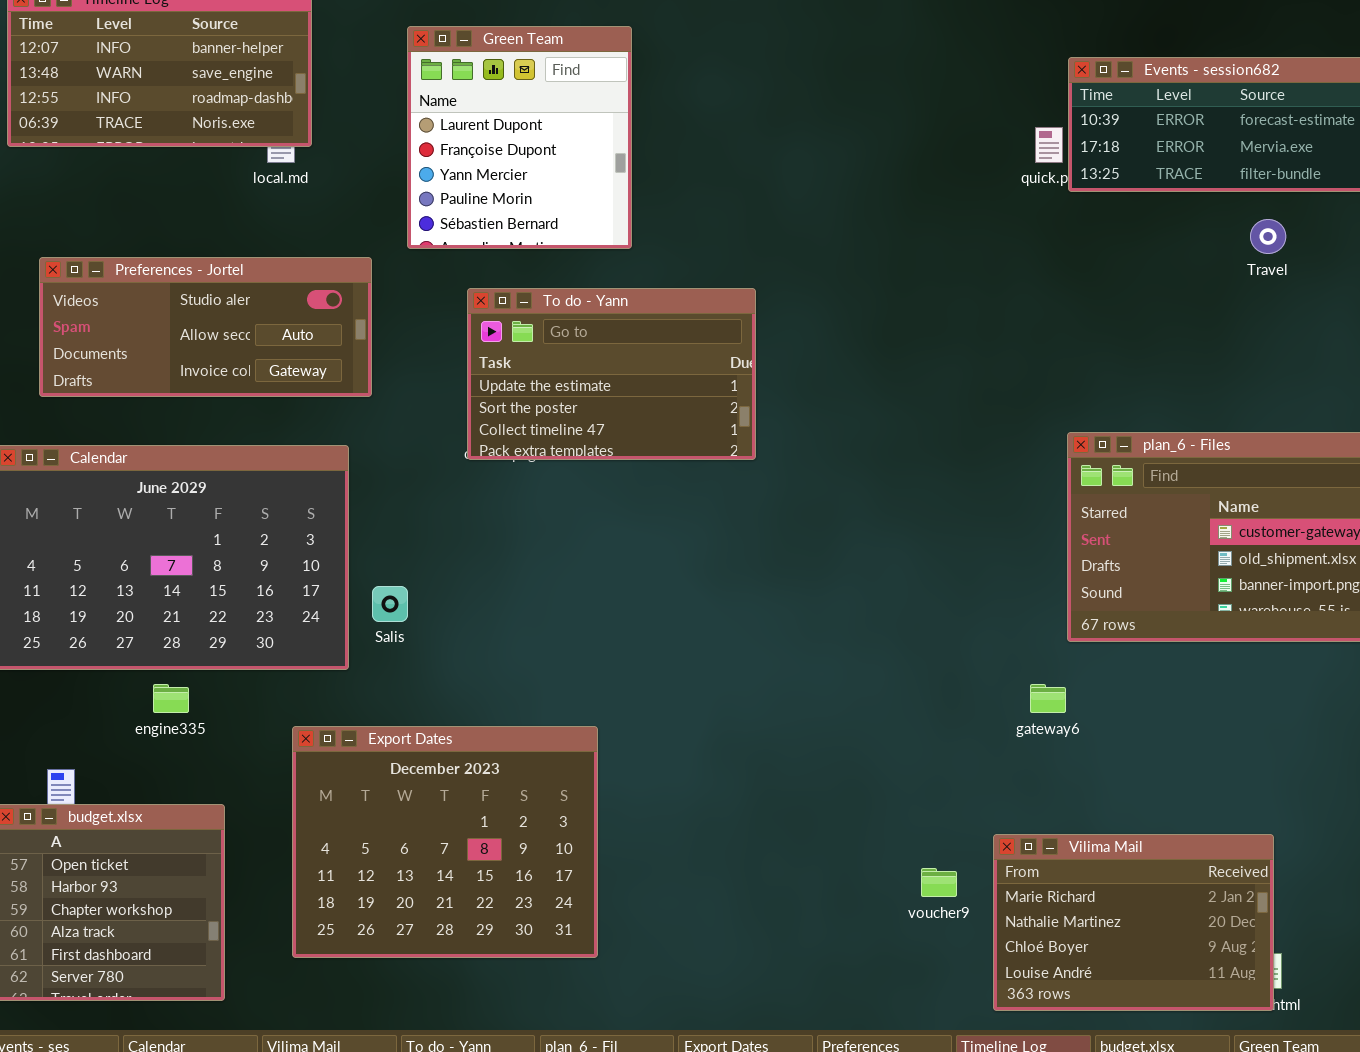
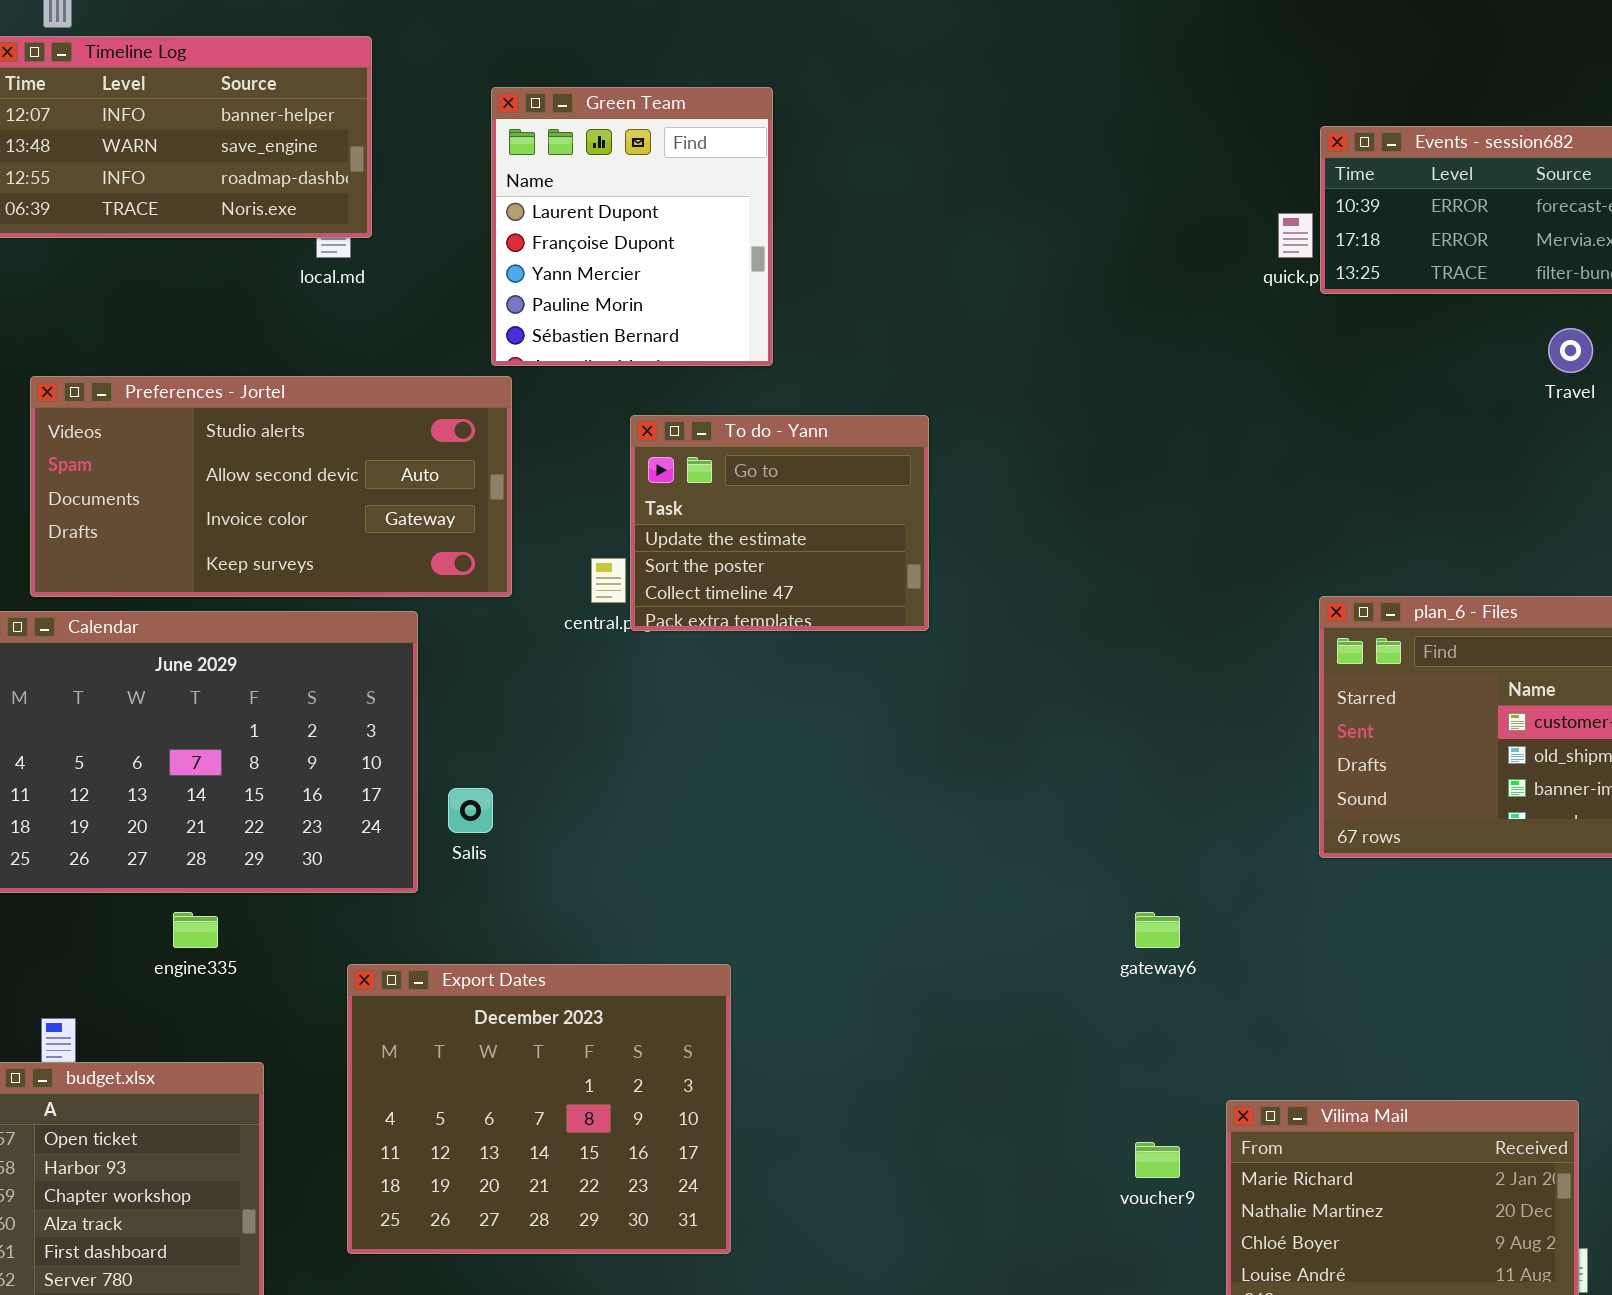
Preferences - Jortel: [39,257,372,397] -> [30,376,512,597], resized
To do - Yann: [467,288,756,460] -> [630,415,929,631], resized
gateway6: [1030,684,1066,713] -> [1135,912,1180,948], moved

